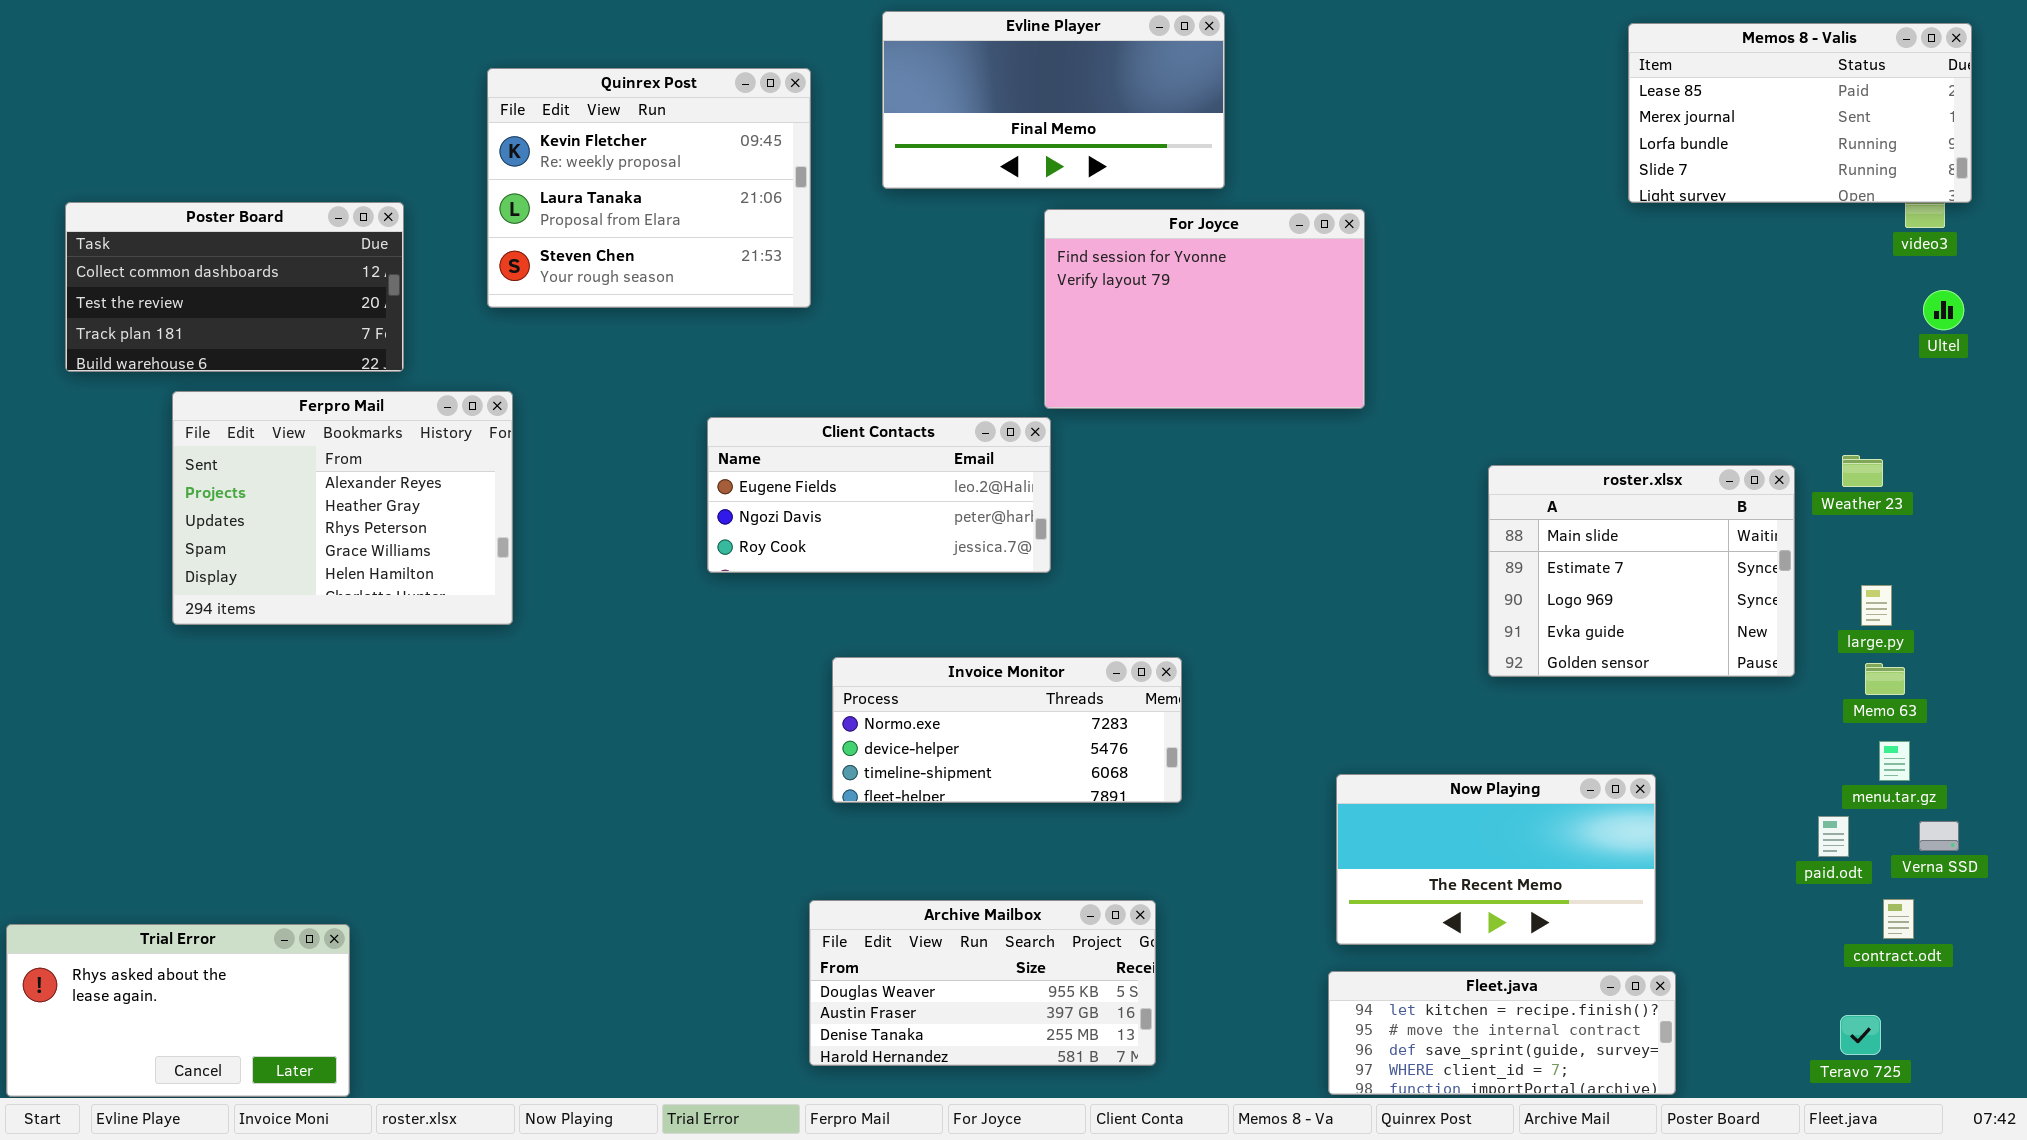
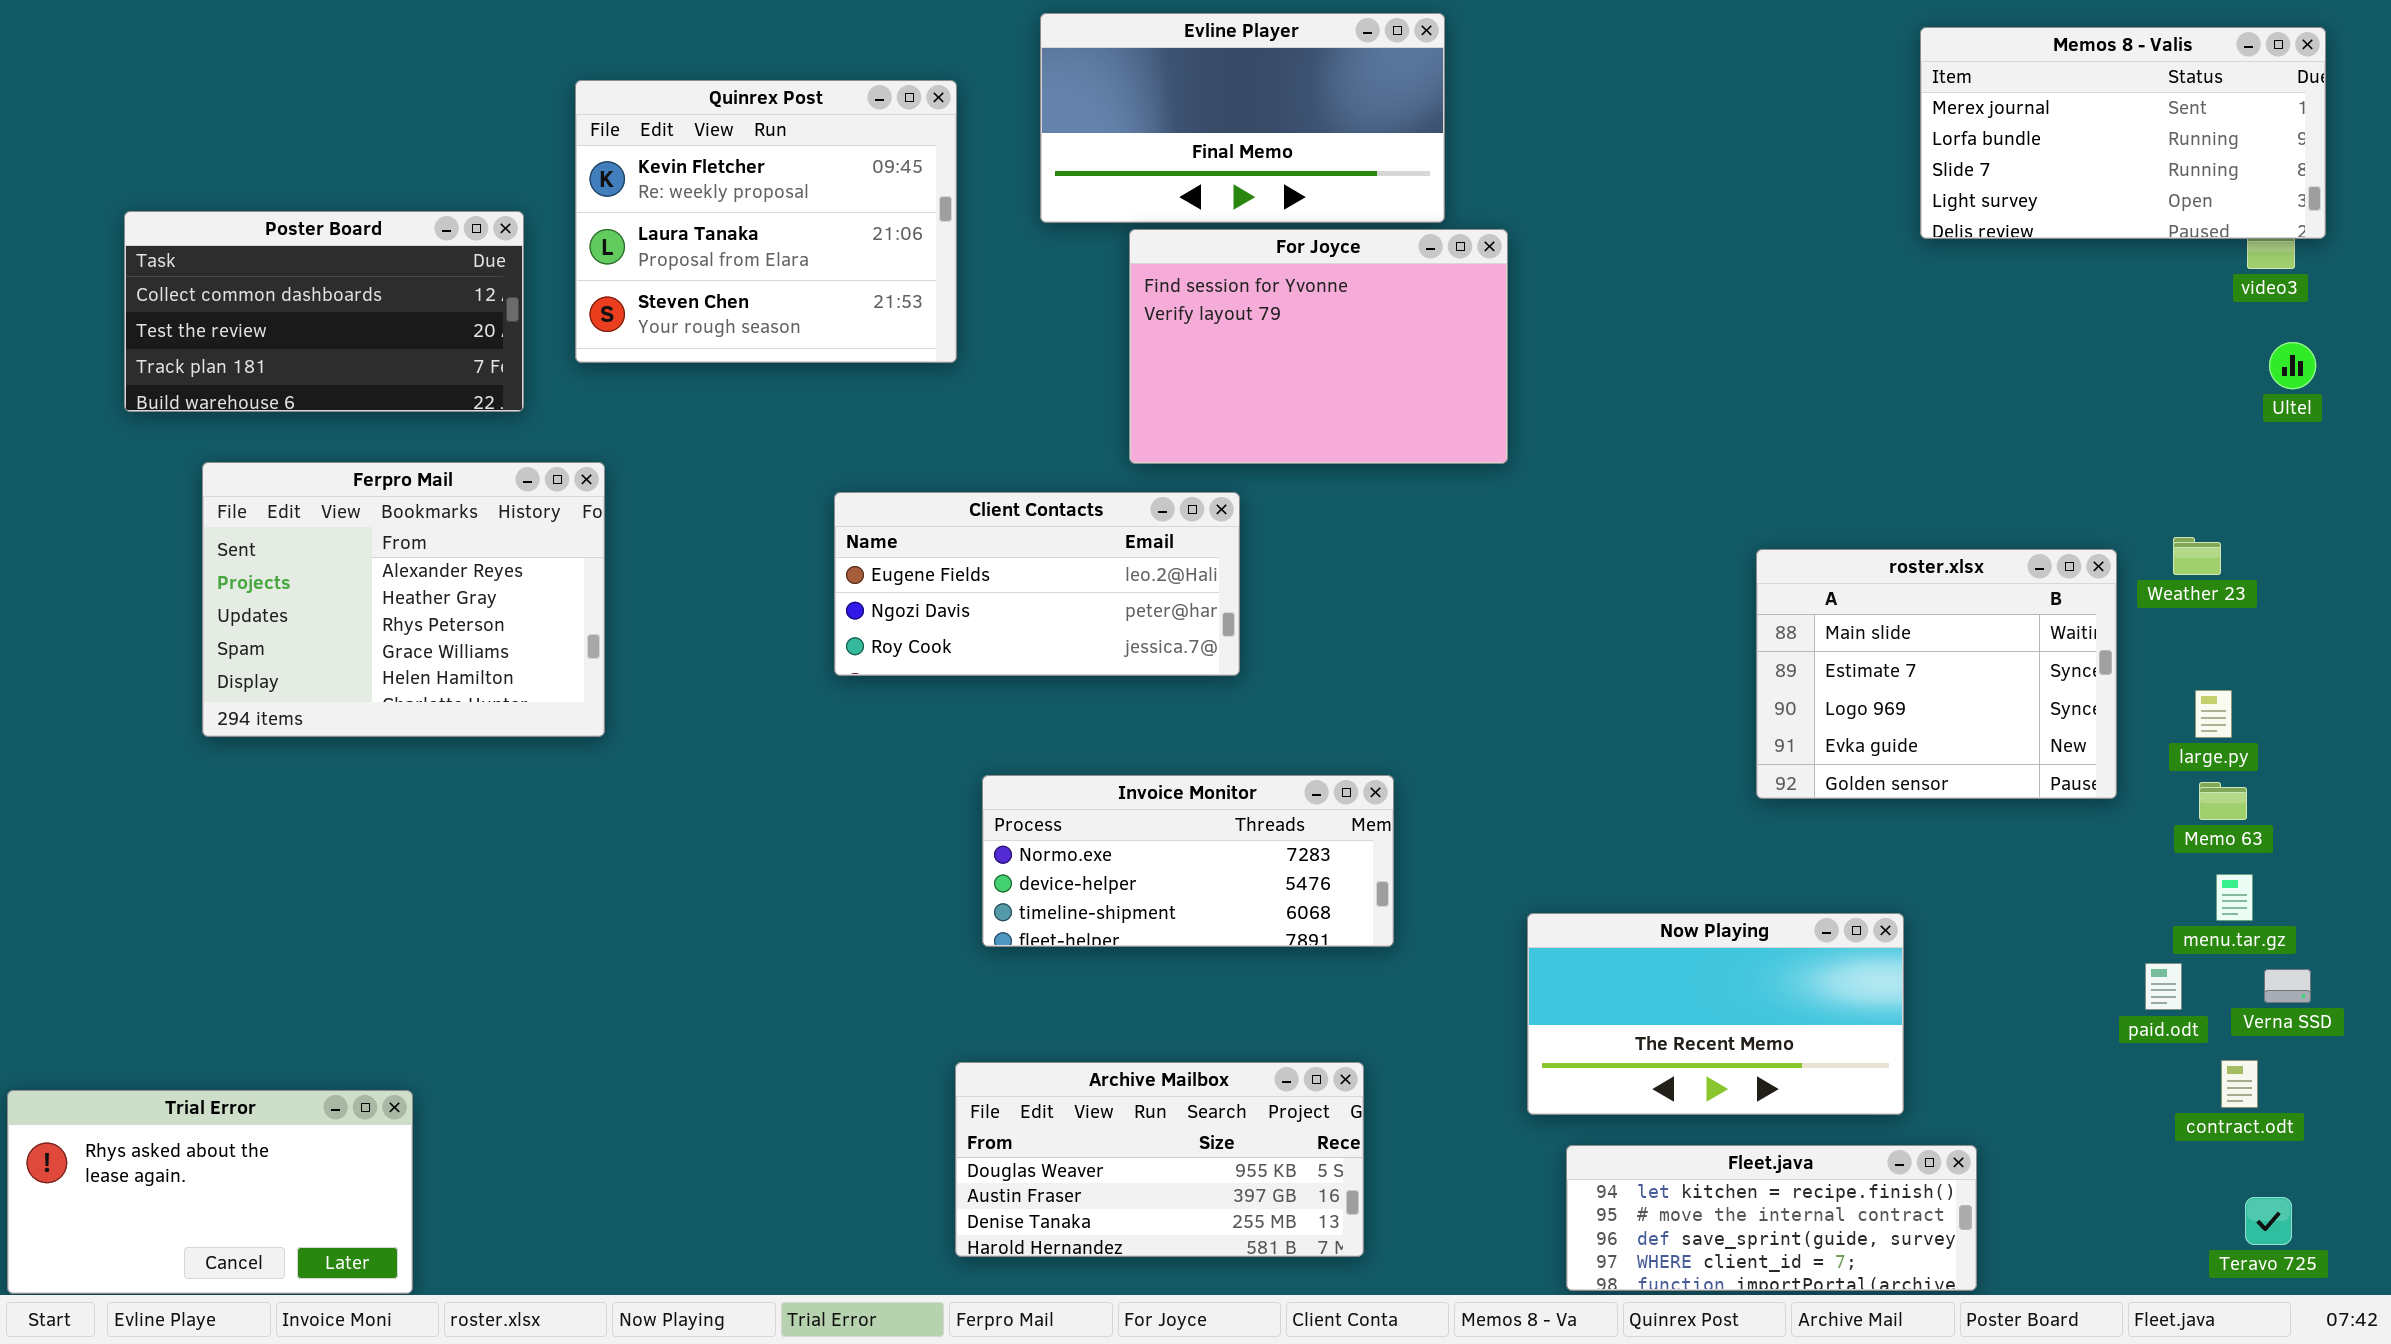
Memos 8 - Valis: [1628,23,1972,203] -> [1920,27,2326,239], scrolled down 1 row
Poster Board: [65,202,404,372] -> [124,211,524,412], moved
For Joyce: [1044,209,1365,409] -> [1129,229,1508,464], moved
Now Playing: [1336,774,1656,945] -> [1527,913,1904,1115], moved
Teravo 725: [1840,1015,1881,1055] -> [2245,1197,2292,1245], moved

